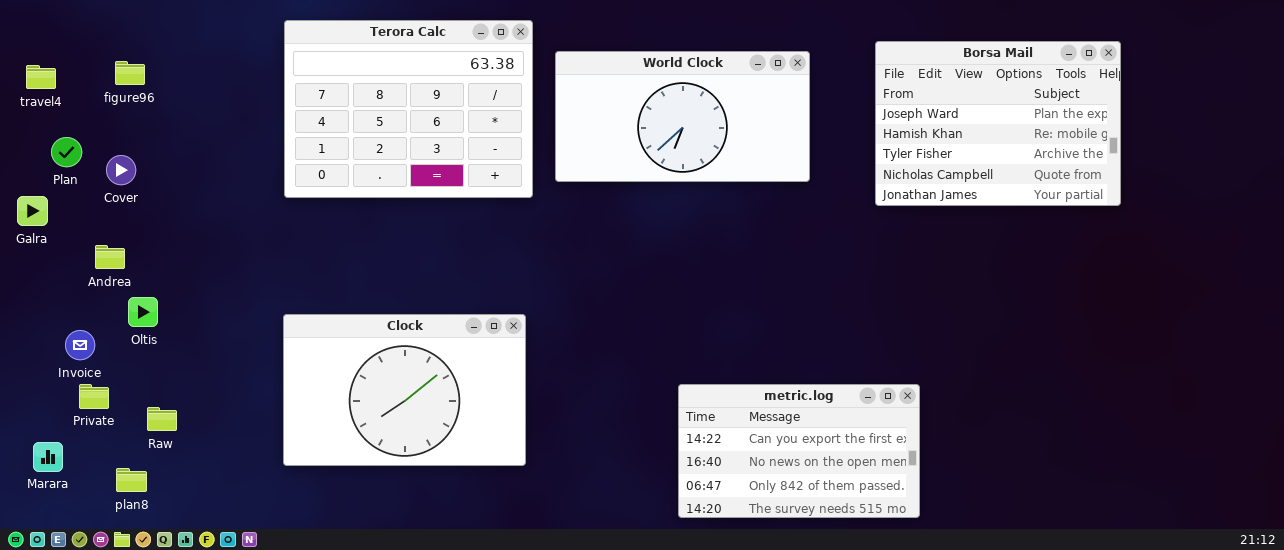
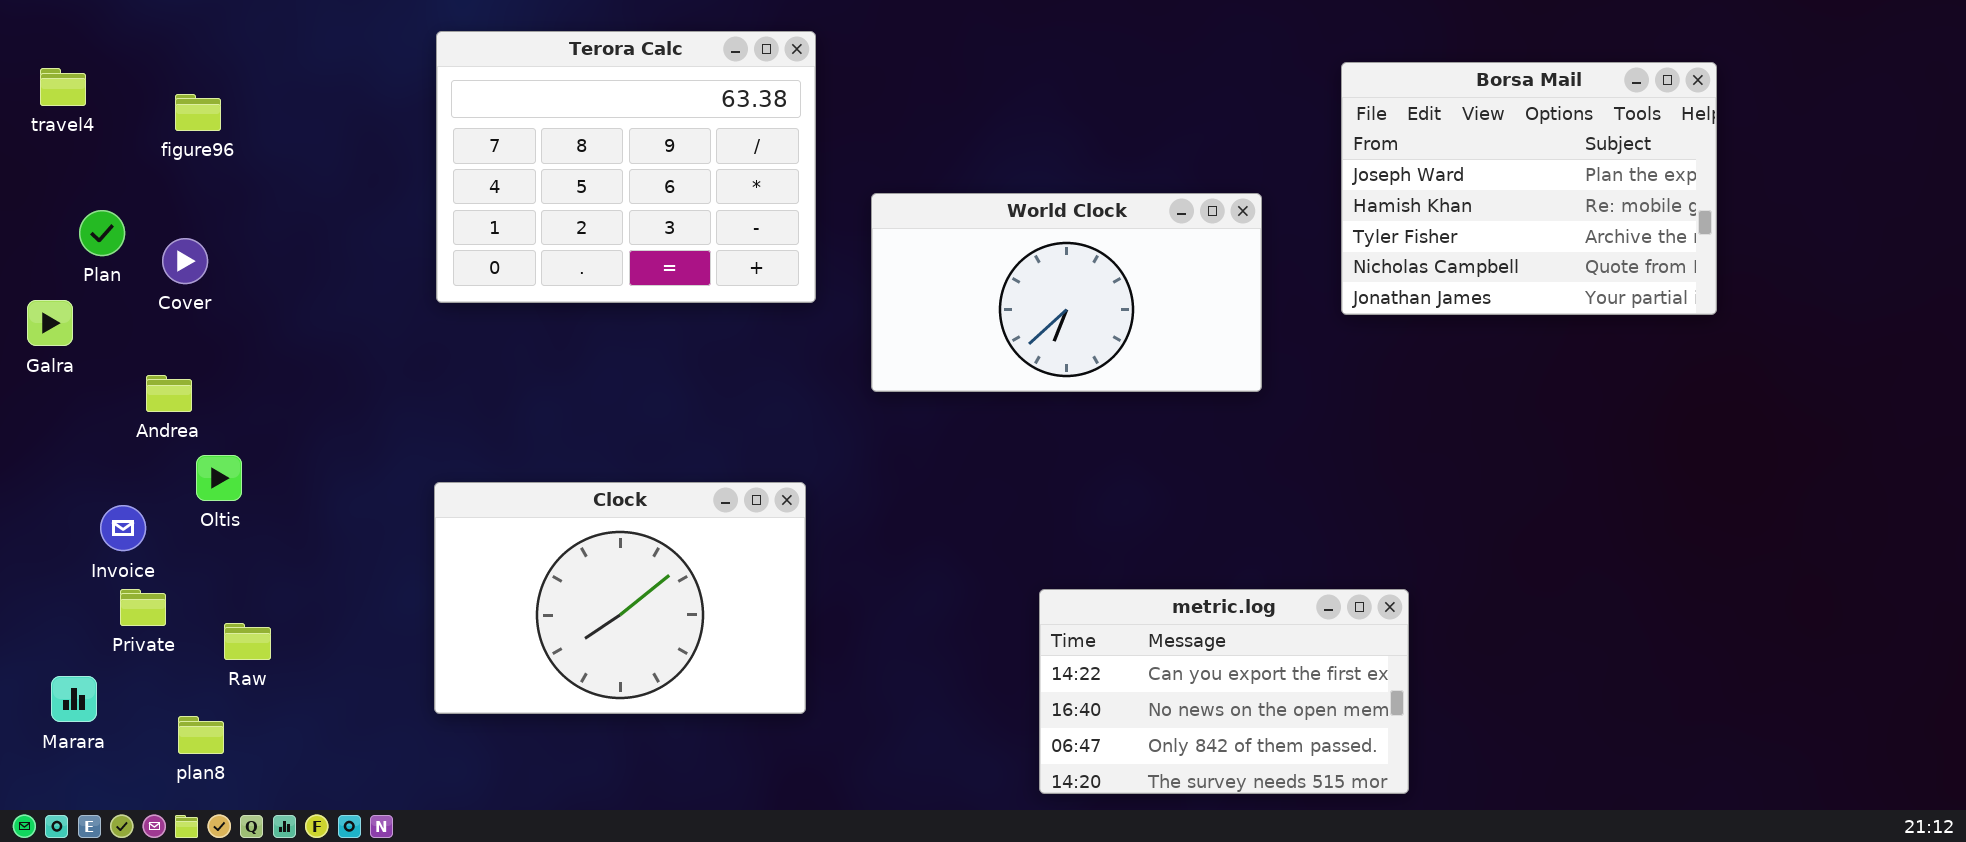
World Clock: [555,51,810,182] -> [871,193,1262,392], moved
travel4: [26,65,56,89] -> [40,68,86,106], moved

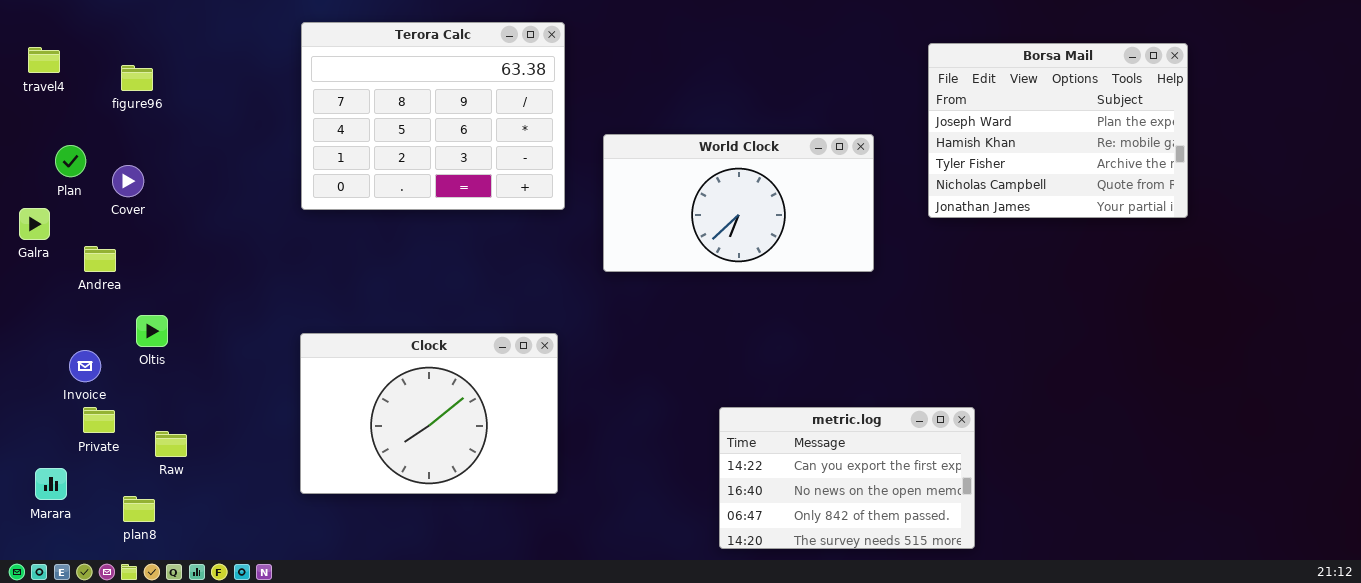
Andrea: [146,375,192,412] -> [84,246,116,272], moved

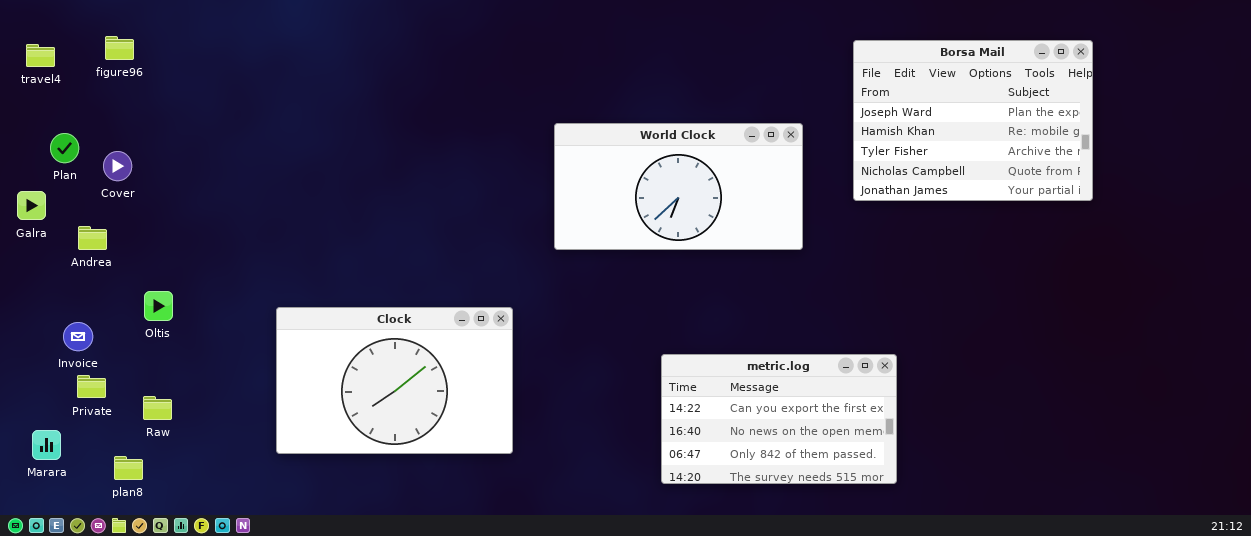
Terora Calc: [301,22,565,210] -> none, closed
figure96: [121,65,153,91] -> [105,36,134,60], moved
Oltis: [136,315,168,347] -> [144,291,173,321], moved
metric.log: [719,407,975,549] -> [661,354,897,484], moved

